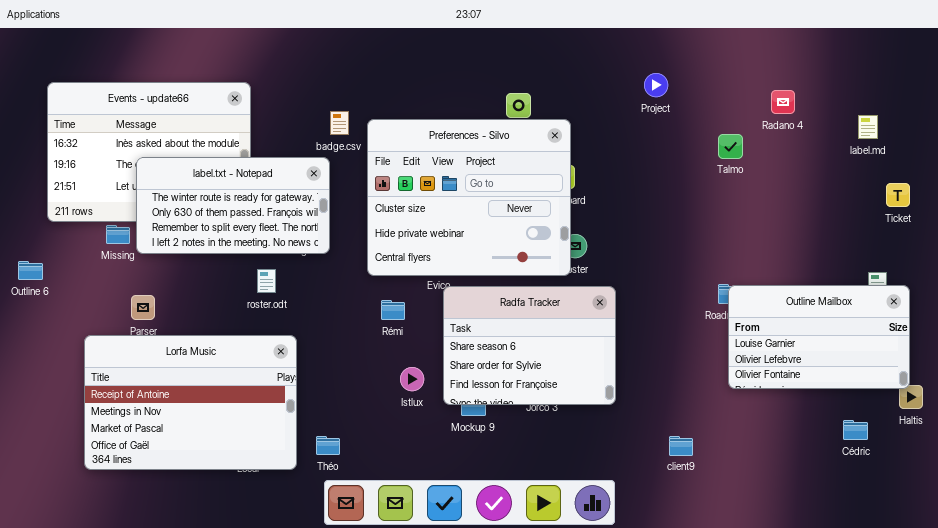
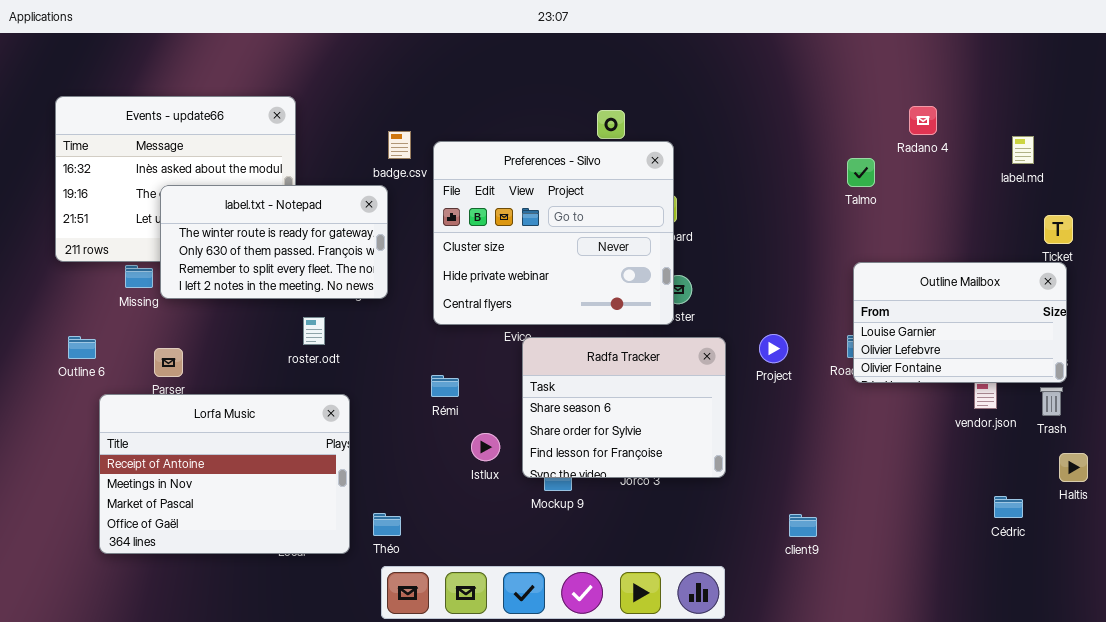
Project: [644,73,668,97] -> [759,334,788,363], moved
Outline 6: [18,261,43,280] -> [68,336,96,359], moved
Outline Mailbox: [728,285,910,389] -> [853,262,1067,383], moved
Rémi: [381,300,405,320] -> [431,375,459,397], moved

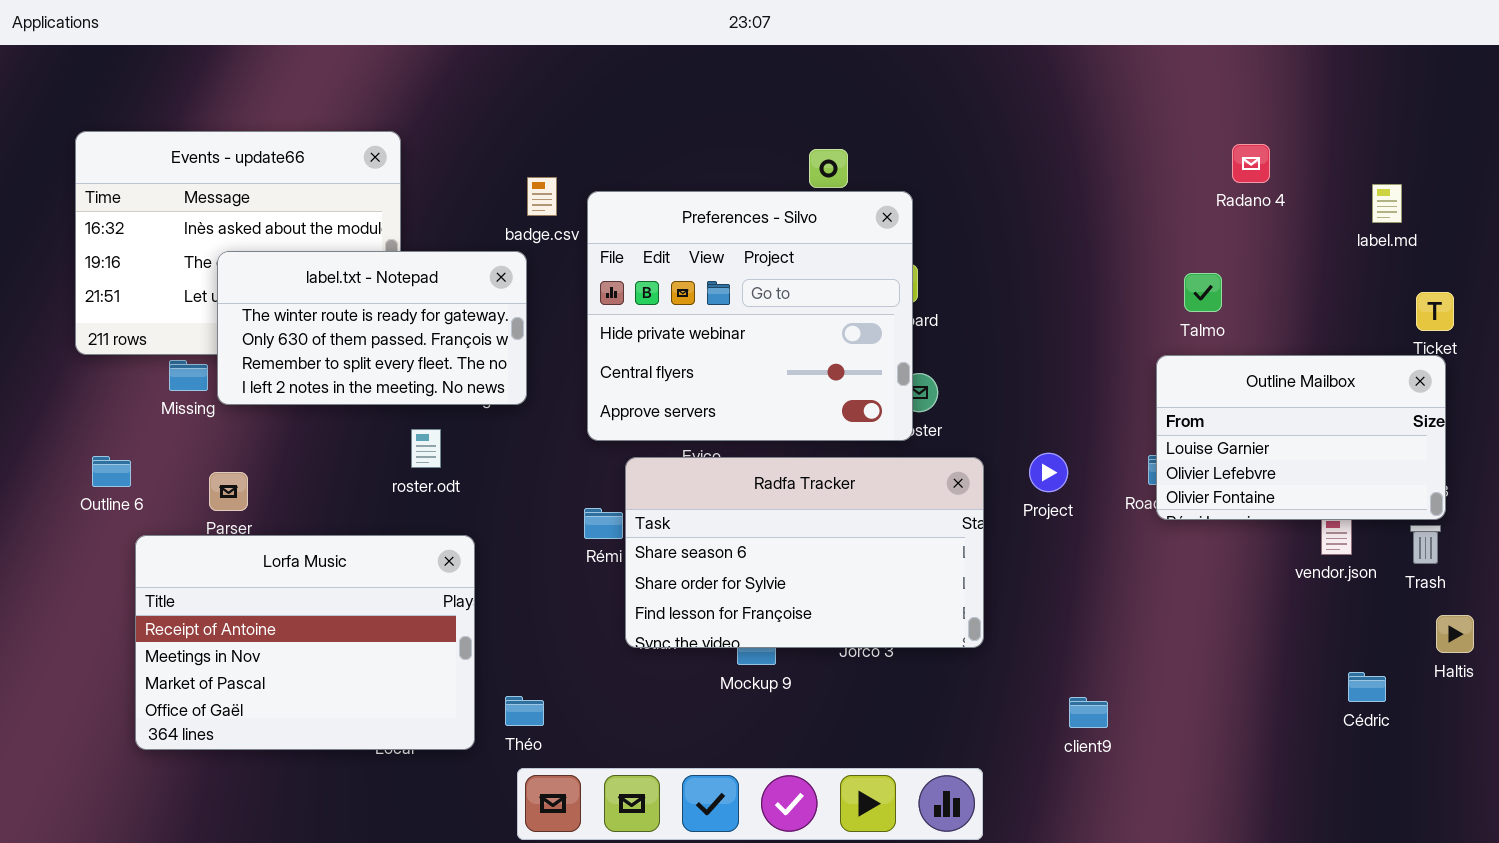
Preferences - Silvo: [433,141,674,325] -> [587,191,913,441], scrolled down 1 row
Talmo: [847,158,875,187] -> [1184,273,1222,312], moved
Radfa Tracker: [522,337,726,478] -> [625,457,984,648], resized

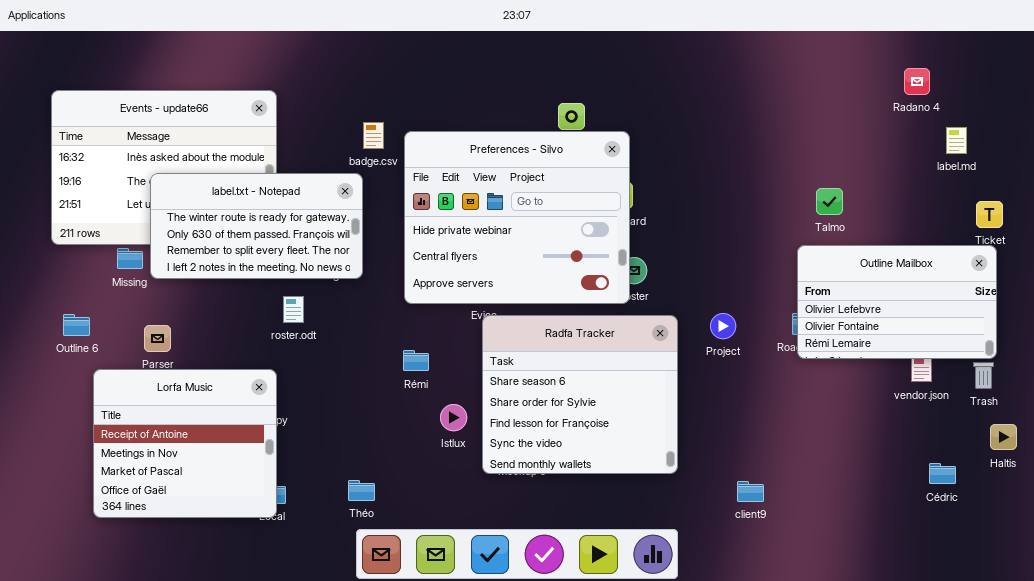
Radano 4: [1232,144,1270,183] -> [904,68,930,95], moved
Outline Mailbox: [1156,355,1446,520] -> [797,245,997,359], scrolled down 1 row
Radfa Tracker: [625,457,984,648] -> [482,315,678,474], resized
Lorfa Music: [135,535,475,750] -> [93,369,277,518], resized

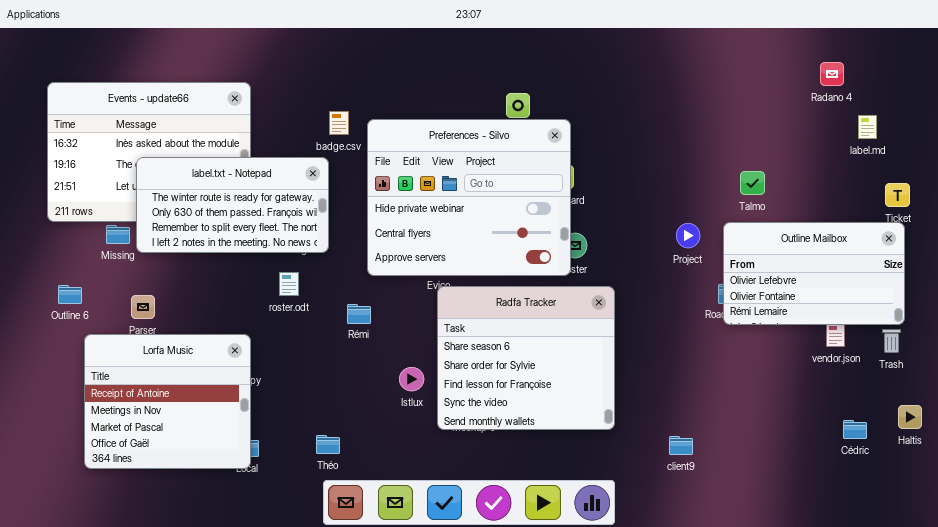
roster.odt: [283,296,304,323] -> [279,272,299,296], moved
Project: [710,313,736,339] -> [676,223,700,248], moved
Rémi: [403,350,429,371] -> [347,304,371,324], moved
Haltis: [990,424,1017,450] -> [898,405,922,429], moved

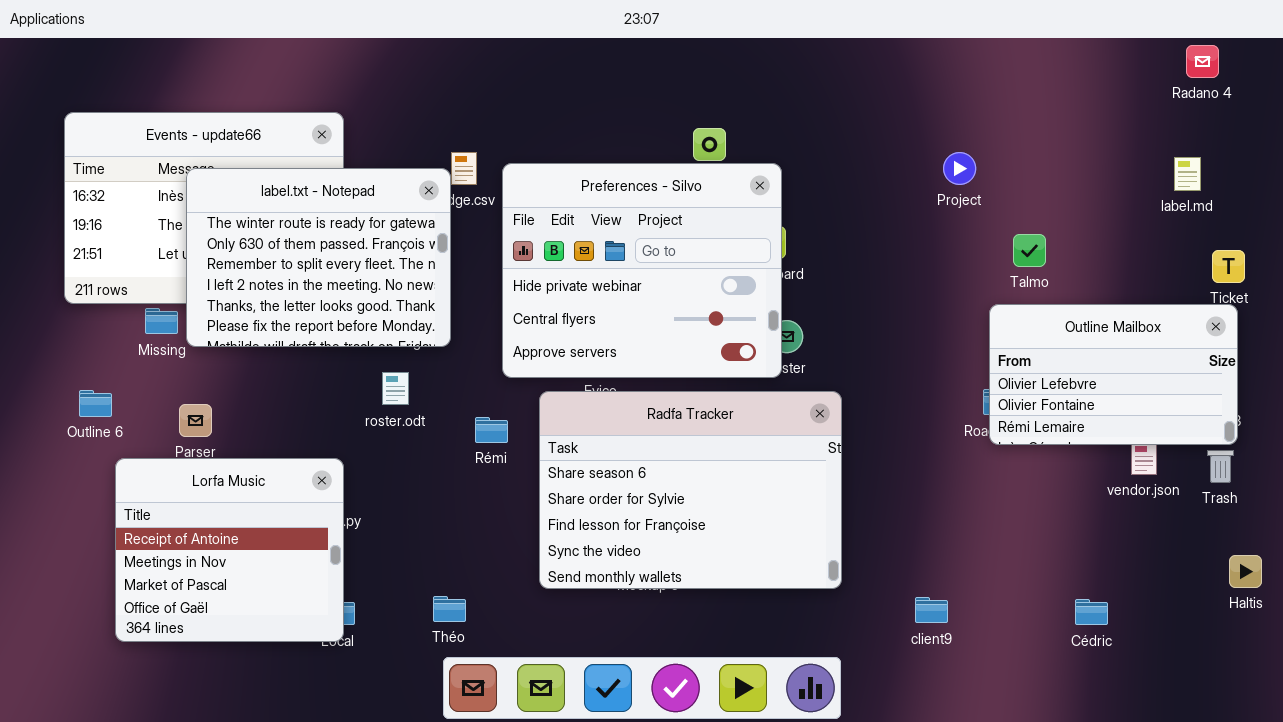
Radano 4: [820,62,844,86] -> [1186,45,1219,78], moved
label.txt - Notepad: [136,157,329,253] -> [186,168,451,347], resized
Project: [676,223,700,248] -> [943,152,976,185], moved
Radfa Tracker: [437,286,615,430] -> [539,391,842,589], resized
Cédric: [843,420,867,439] -> [1075,599,1108,625], moved

